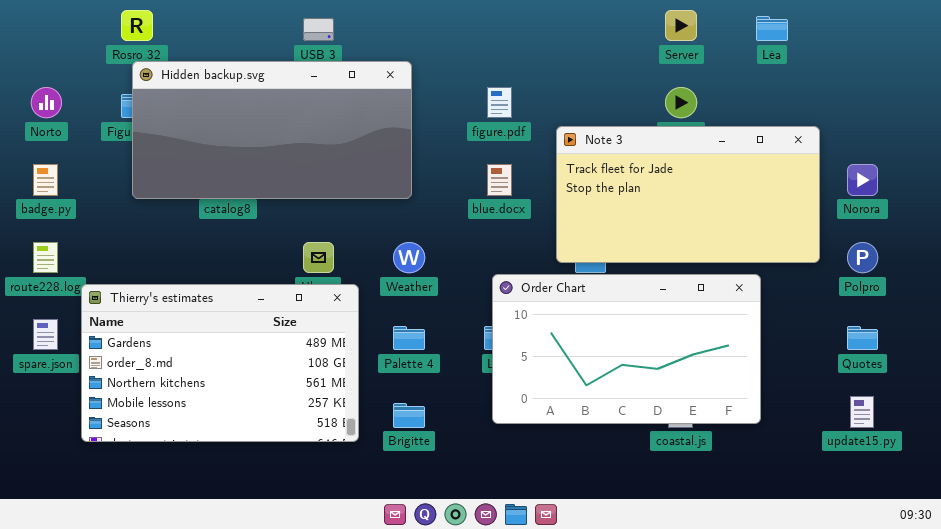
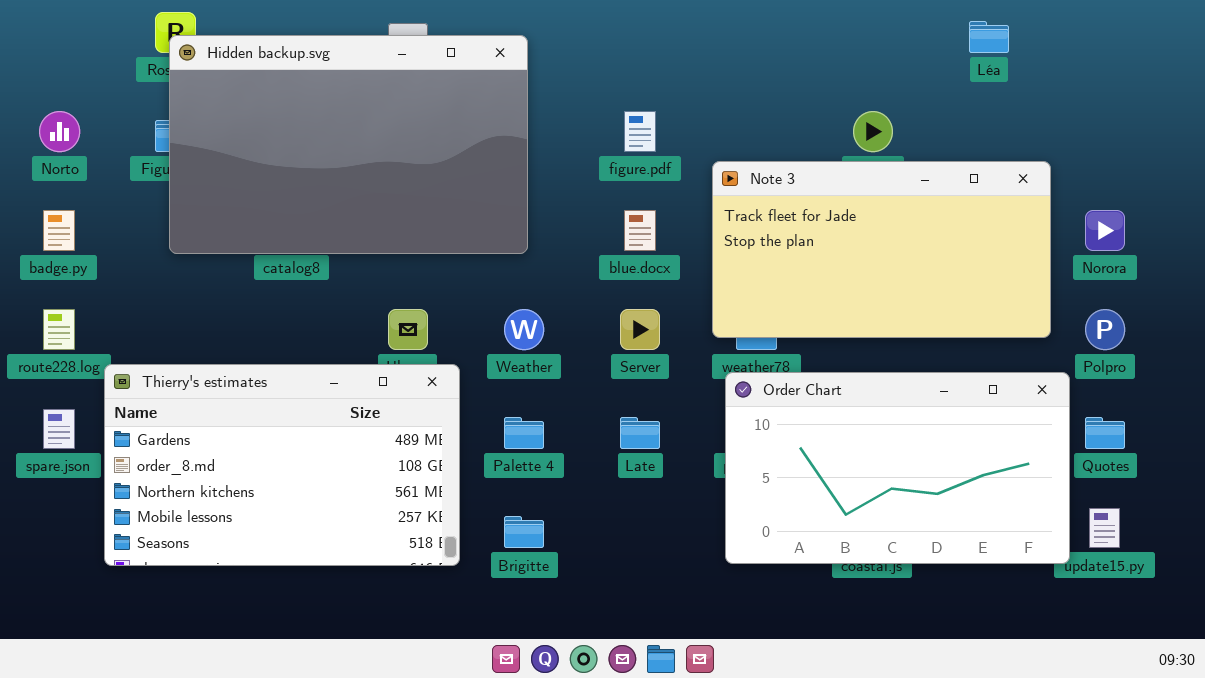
Server: [665,10,697,41] -> [620,309,660,350], moved
Hidden backup.svg: [132,61,412,199] -> [169,35,528,254], resized
Order Chart: [492,274,761,424] -> [725,372,1070,564], moved

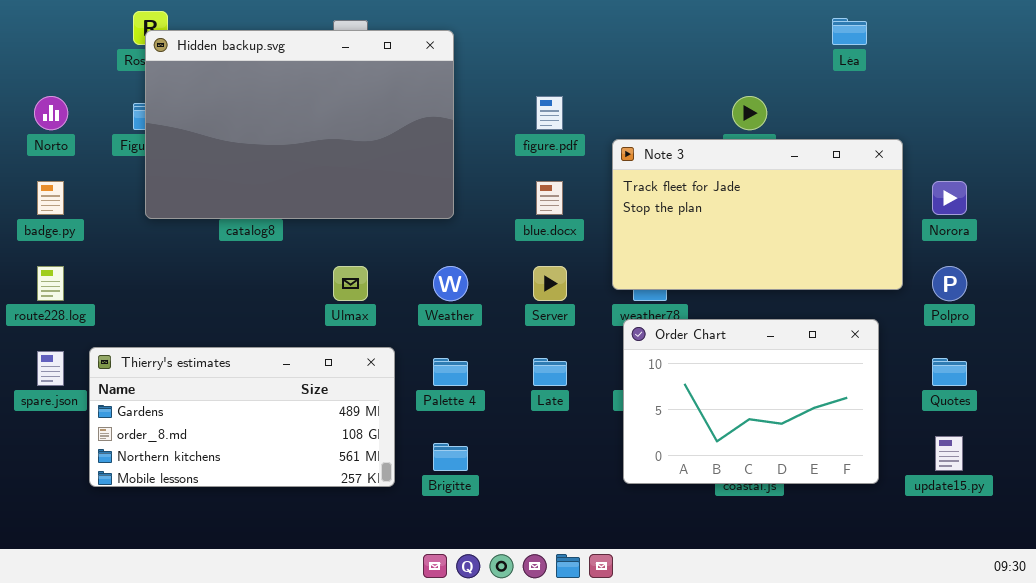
Thierry's estimates: [104,364,460,566] -> [89,347,395,487], resized
Order Chart: [725,372,1070,564] -> [623,319,879,484], resized

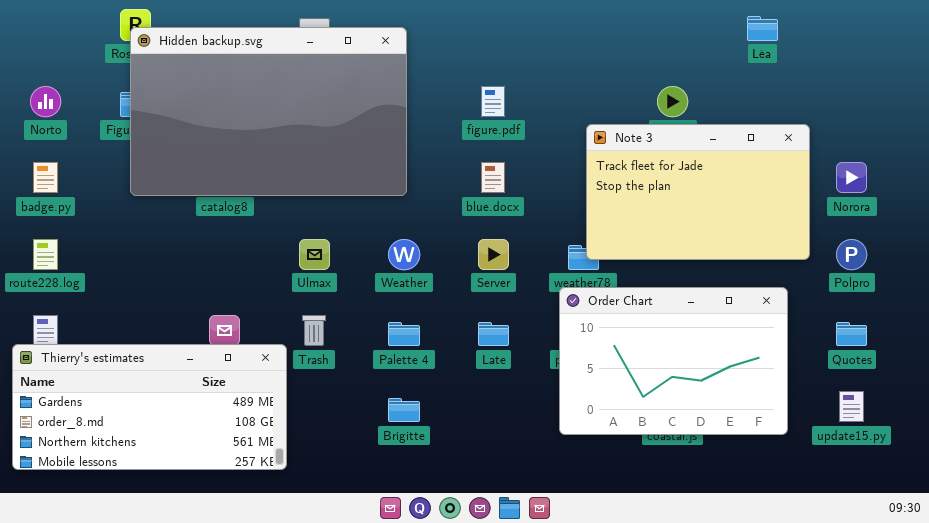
Note 3: [612,139,903,290] -> [586,124,810,260], resized
Thierry's estimates: [89,347,395,487] -> [12,344,287,470], moved

